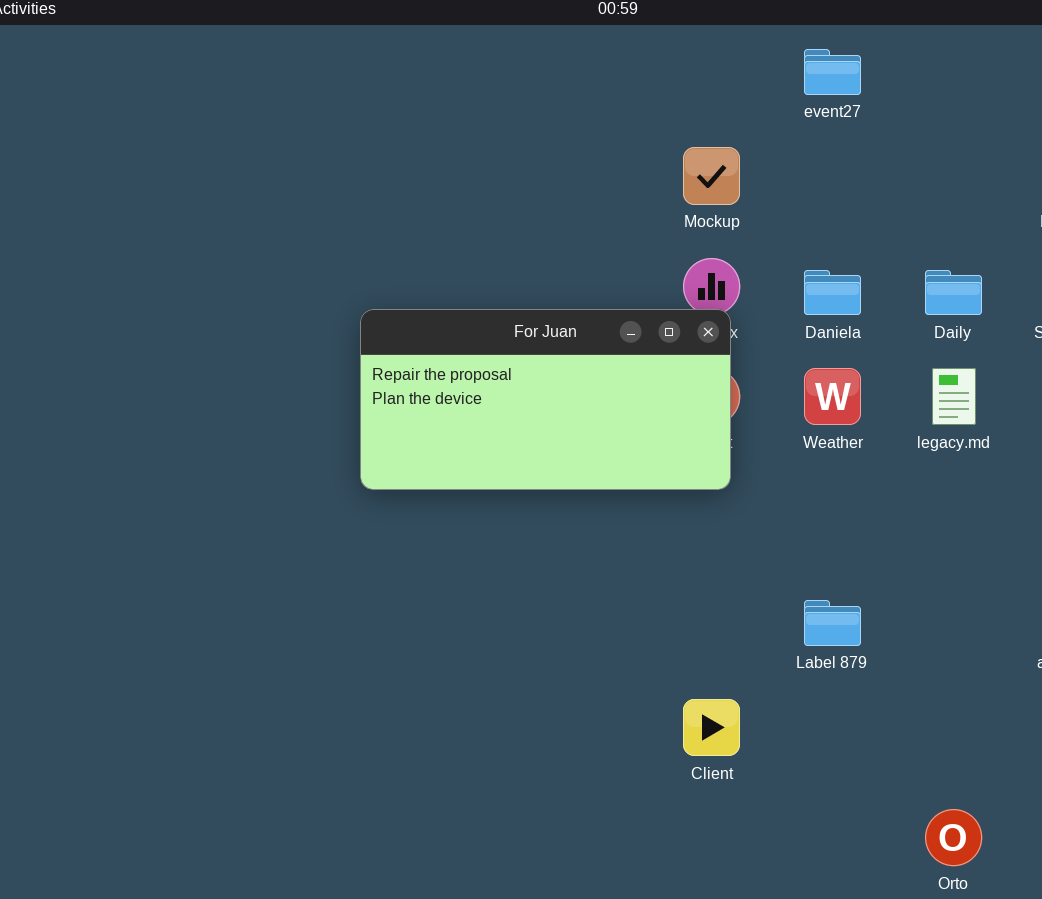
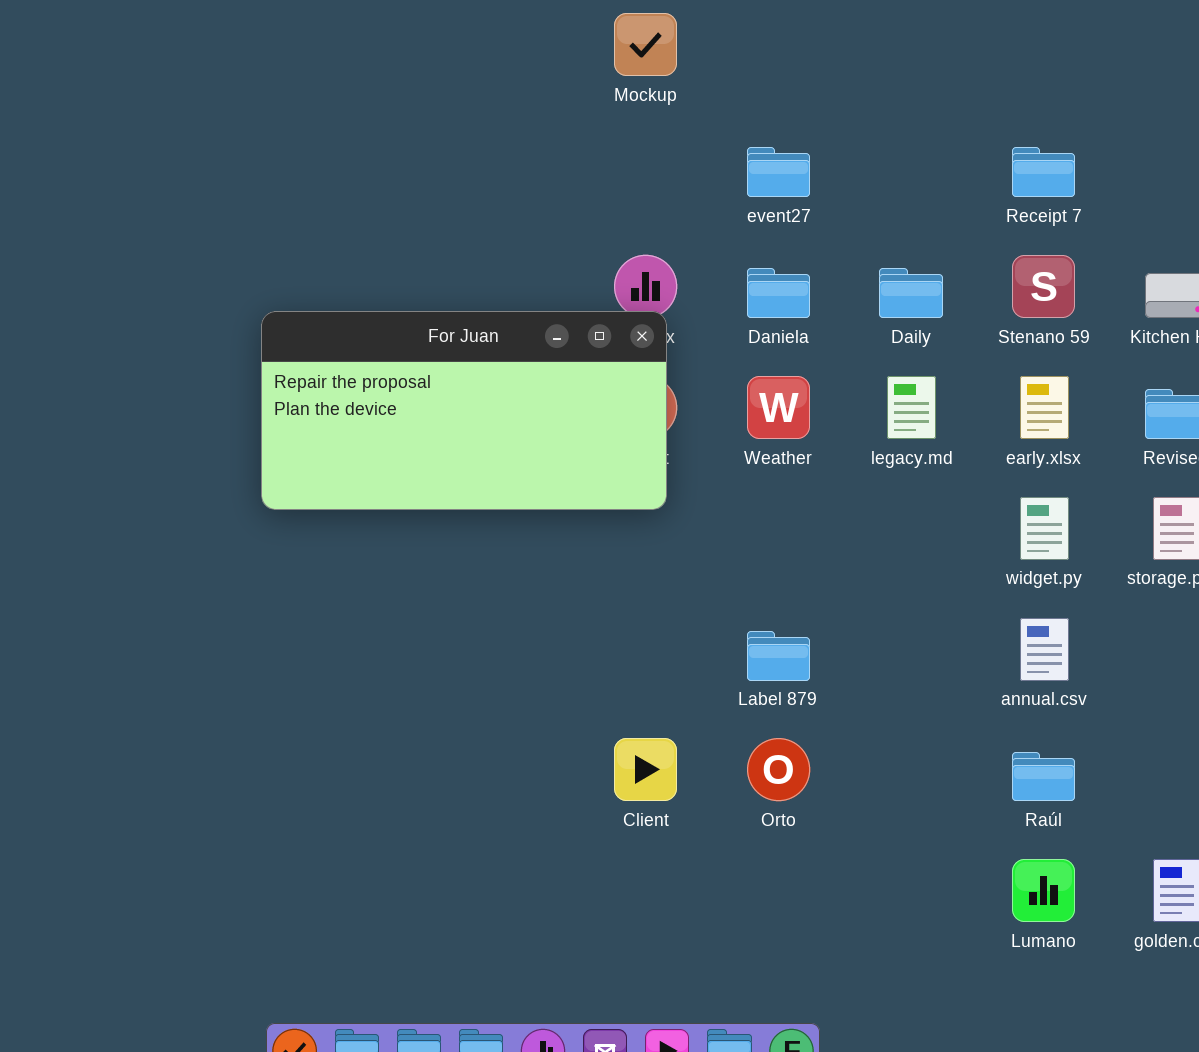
event27: [804,49,861,95] -> [747,147,810,197], moved
Mockup: [683,147,740,205] -> [614,13,677,76], moved
Orto: [925,809,982,866] -> [747,738,810,801], moved

